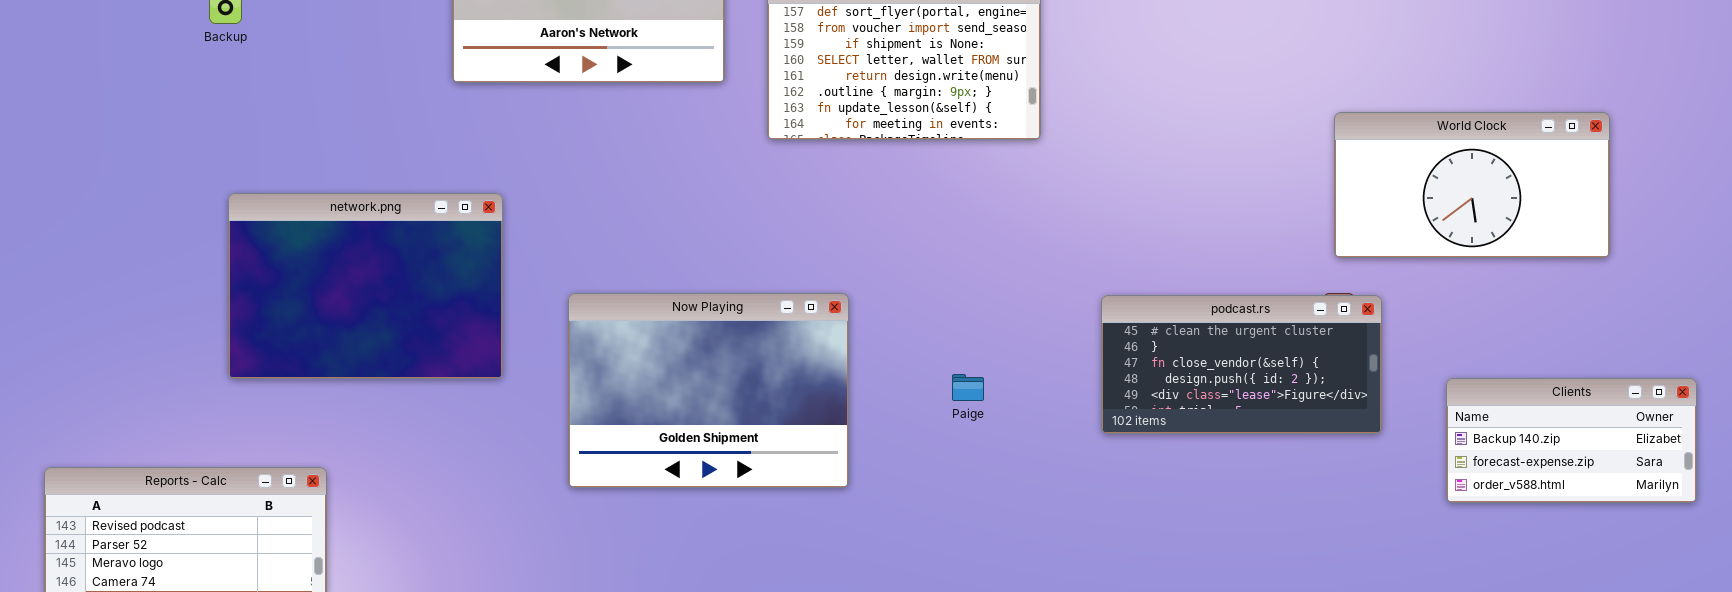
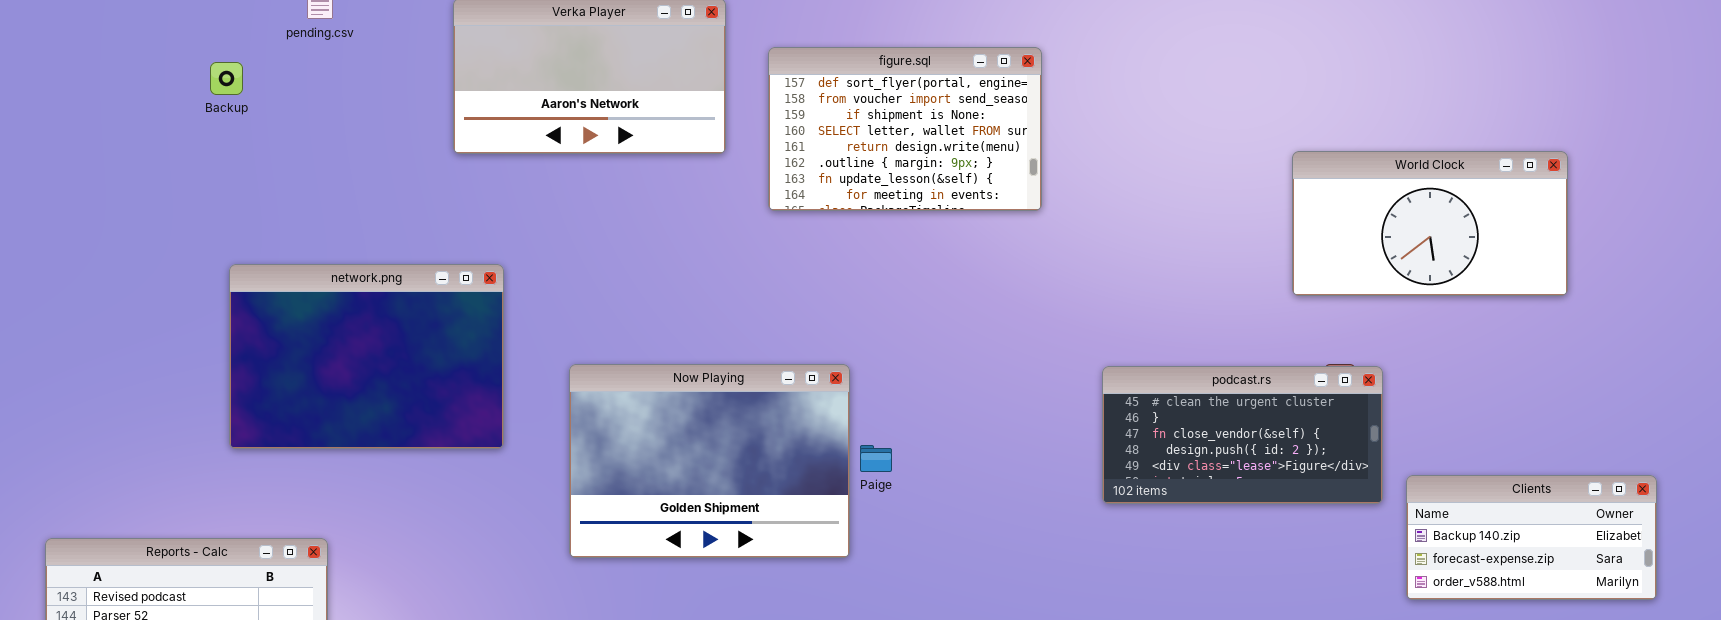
World Clock: [1334,112,1610,258] -> [1292,151,1568,296], moved
Paige: [952,374,984,401] -> [860,445,892,472], moved
Clients: [1446,378,1697,503] -> [1406,475,1657,600], moved

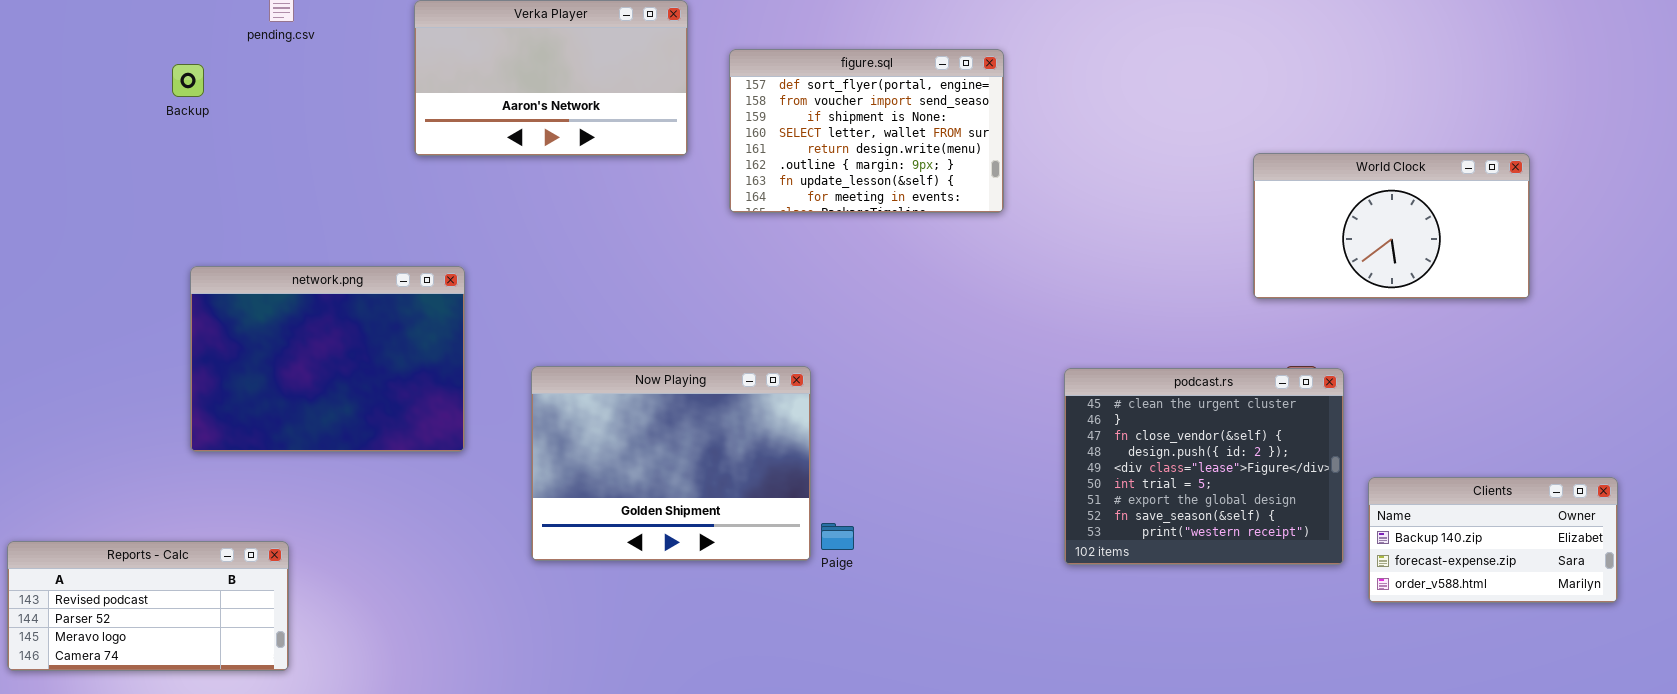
podcast.rs: [1102,366,1383,504] -> [1064,368,1344,565], resized
Paige: [860,445,892,472] -> [821,523,854,550], moved

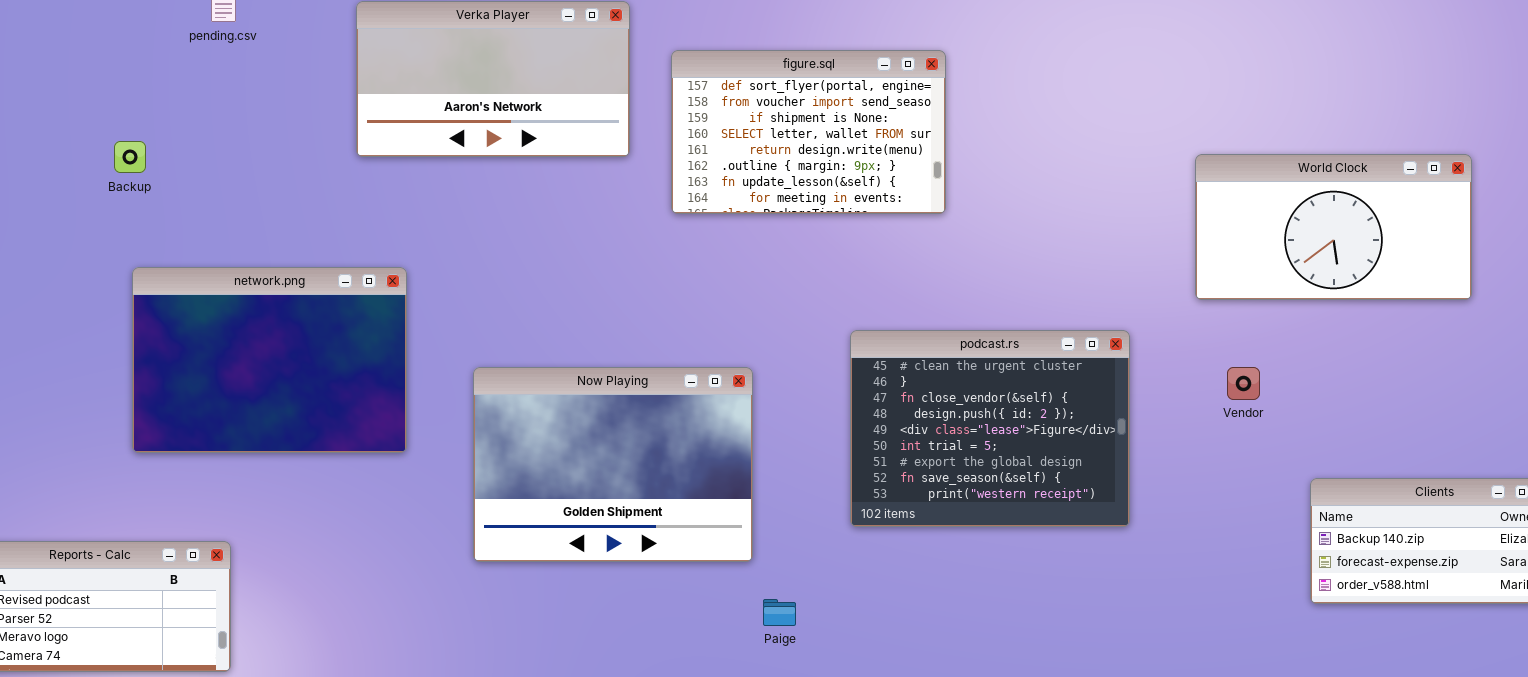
Backup: [172,64,204,97] -> [114,141,146,173], moved
podcast.rs: [1064,368,1344,565] -> [850,330,1130,527], moved
Paige: [821,523,854,550] -> [763,599,796,626], moved

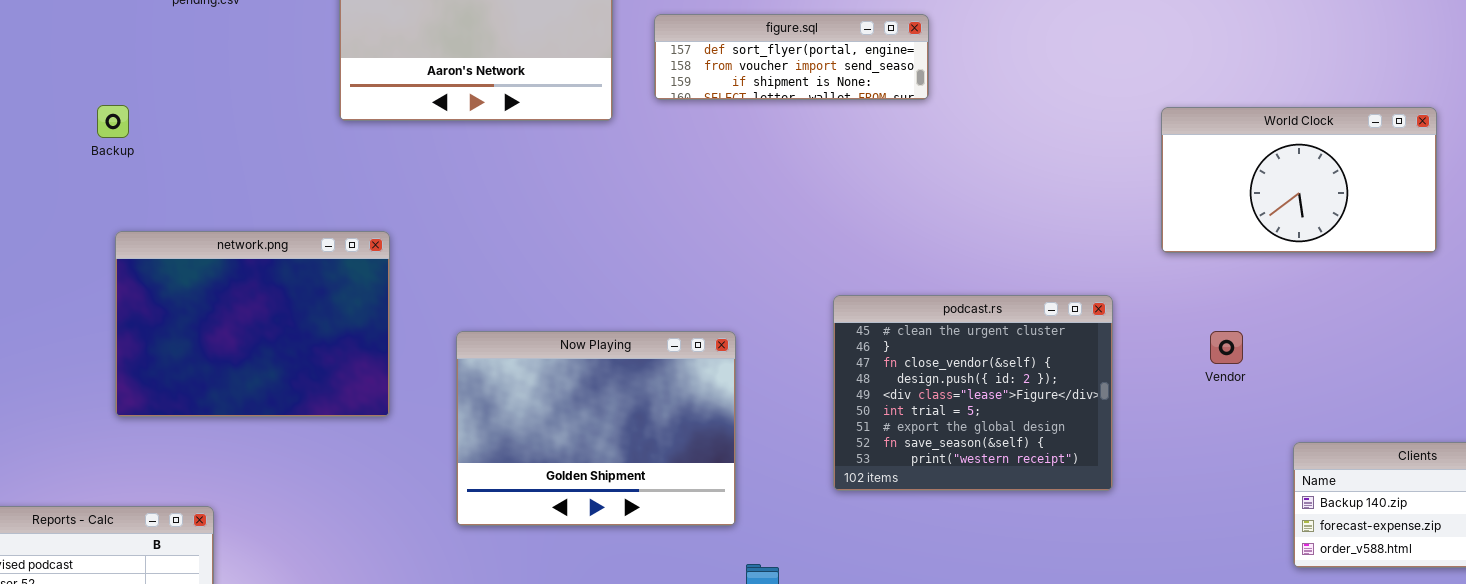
figure.sql: [671,50,946,214] -> [654,14,929,100], resized
World Clock: [1195,154,1472,300] -> [1161,107,1437,253], moved

